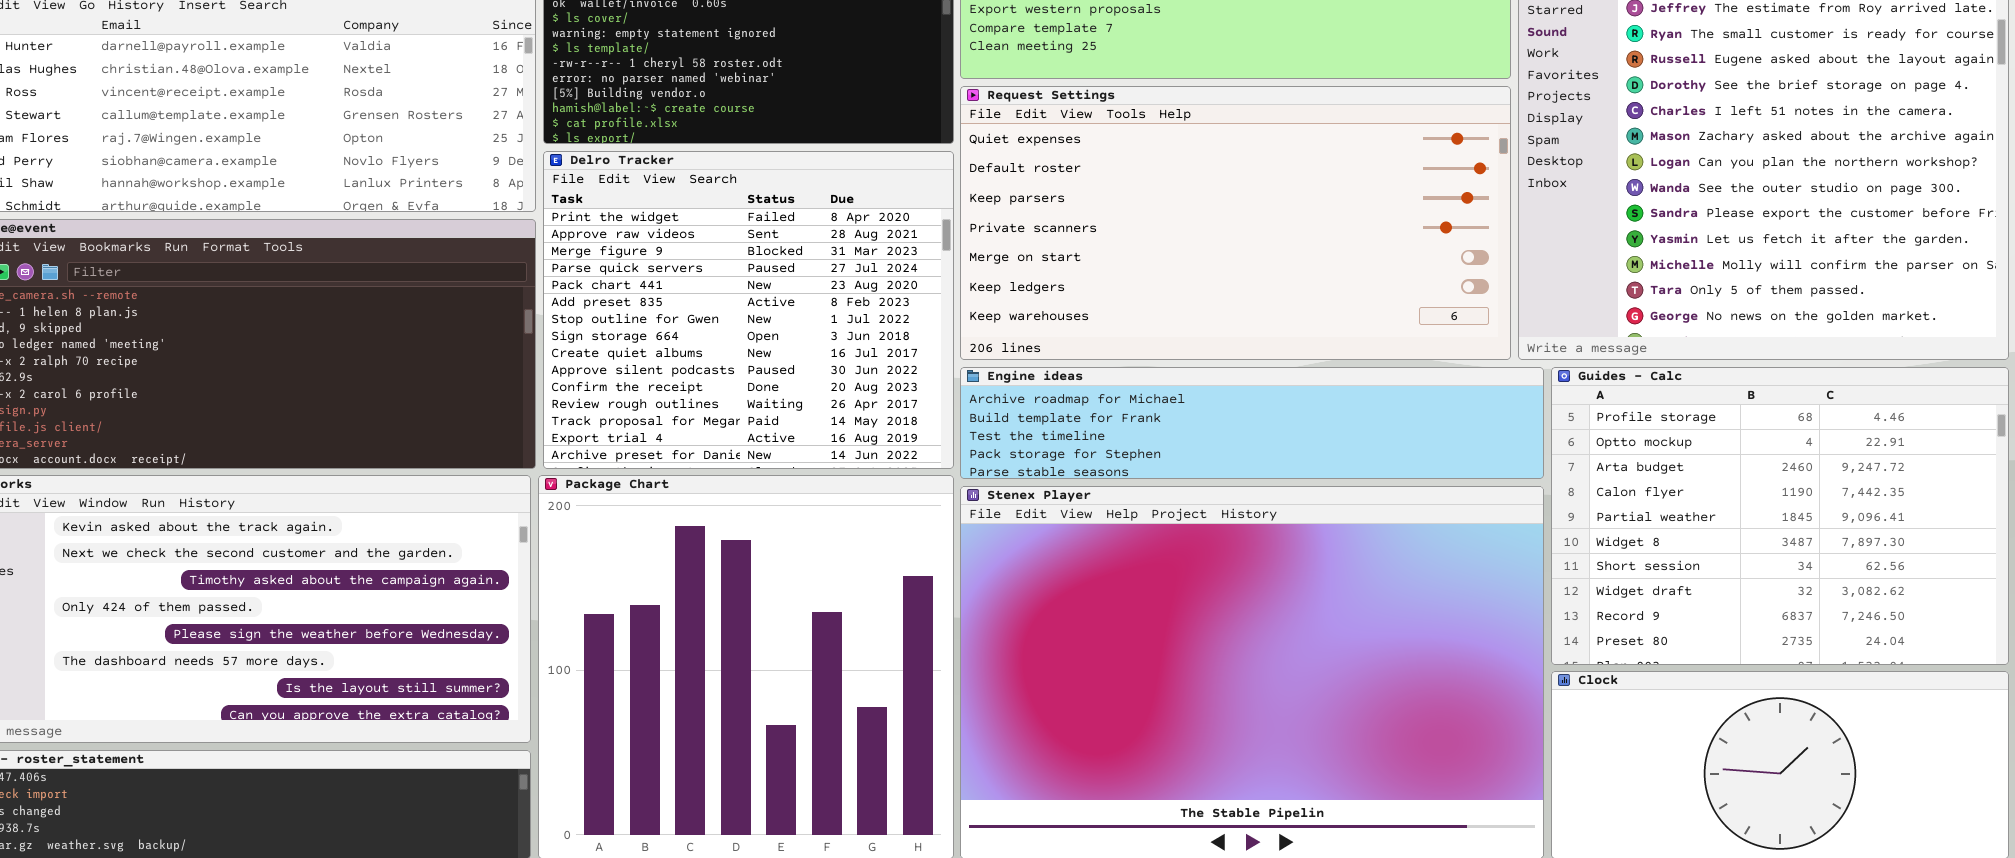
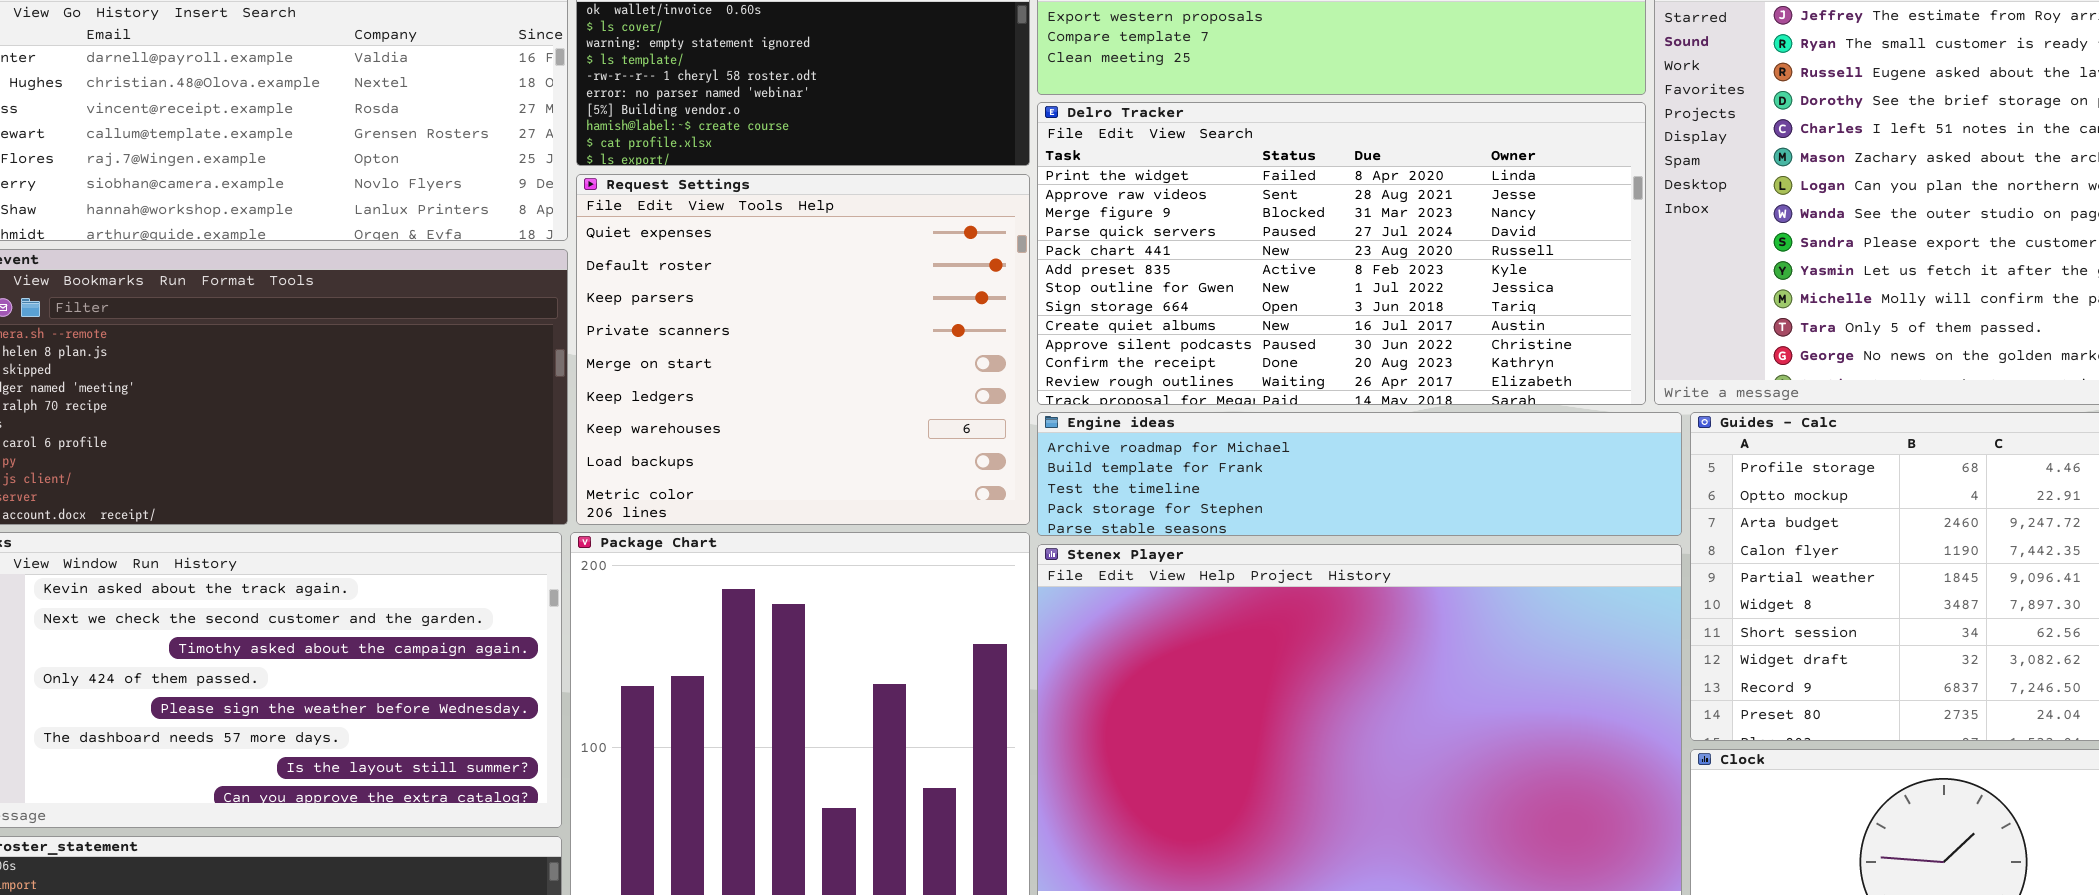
Request Settings: [960,86,1511,360] -> [576,174,1030,525], moved, resized
Delro Tracker: [543,151,954,469] -> [1037,102,1646,405], moved, resized

